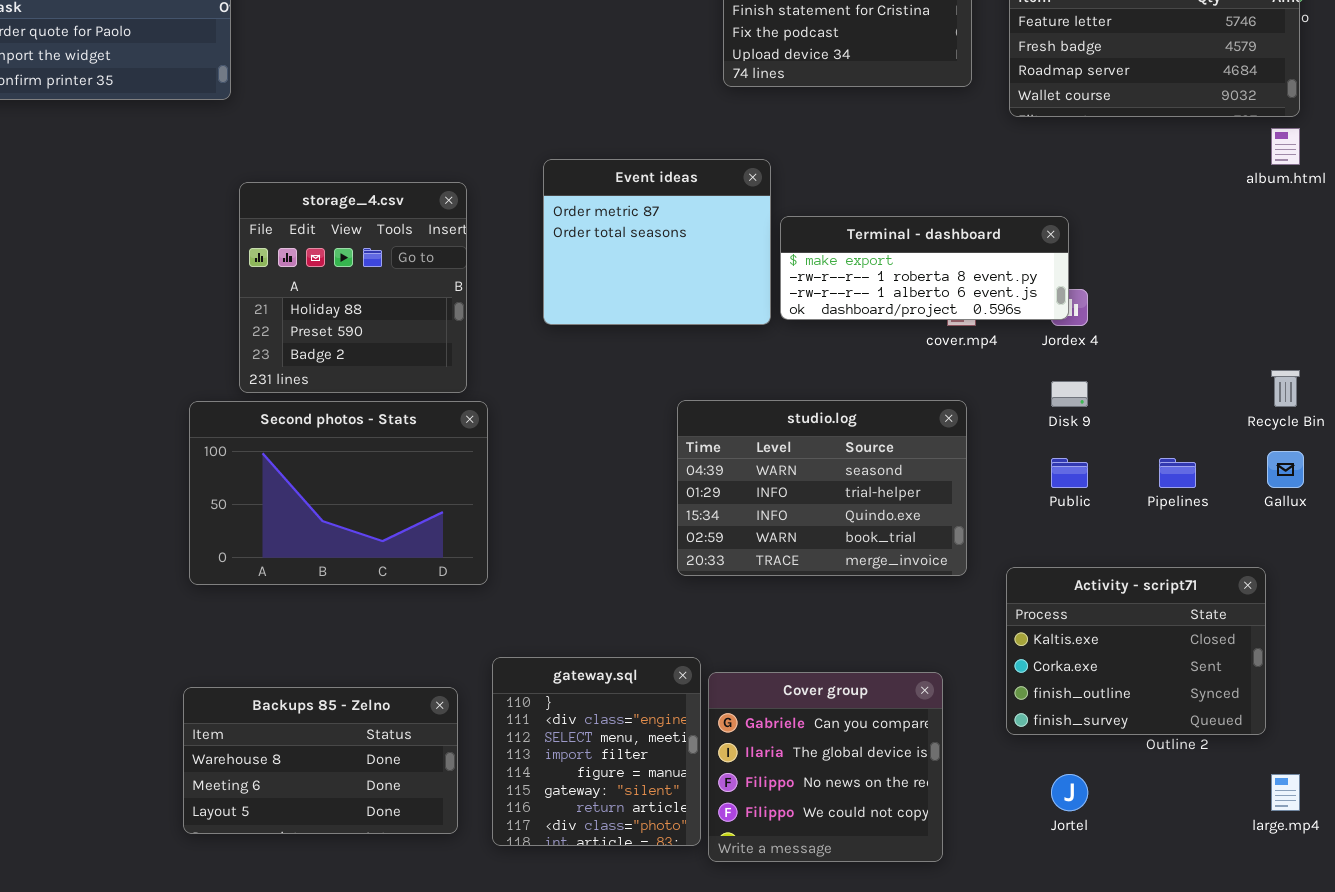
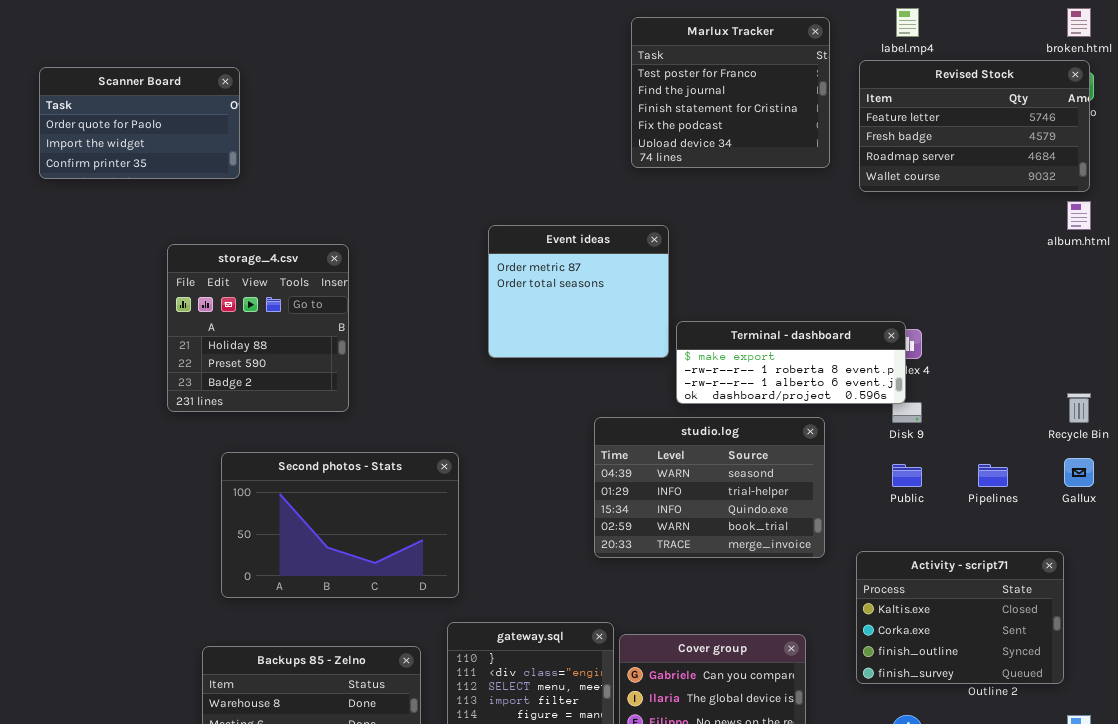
storage_4.csv: [239,182,467,393] -> [167,244,349,412], moved
Terminal - dashboard: [780,216,1069,320] -> [676,321,906,404], moved
Second photos - Stats: [189,401,488,585] -> [221,452,459,598], moved

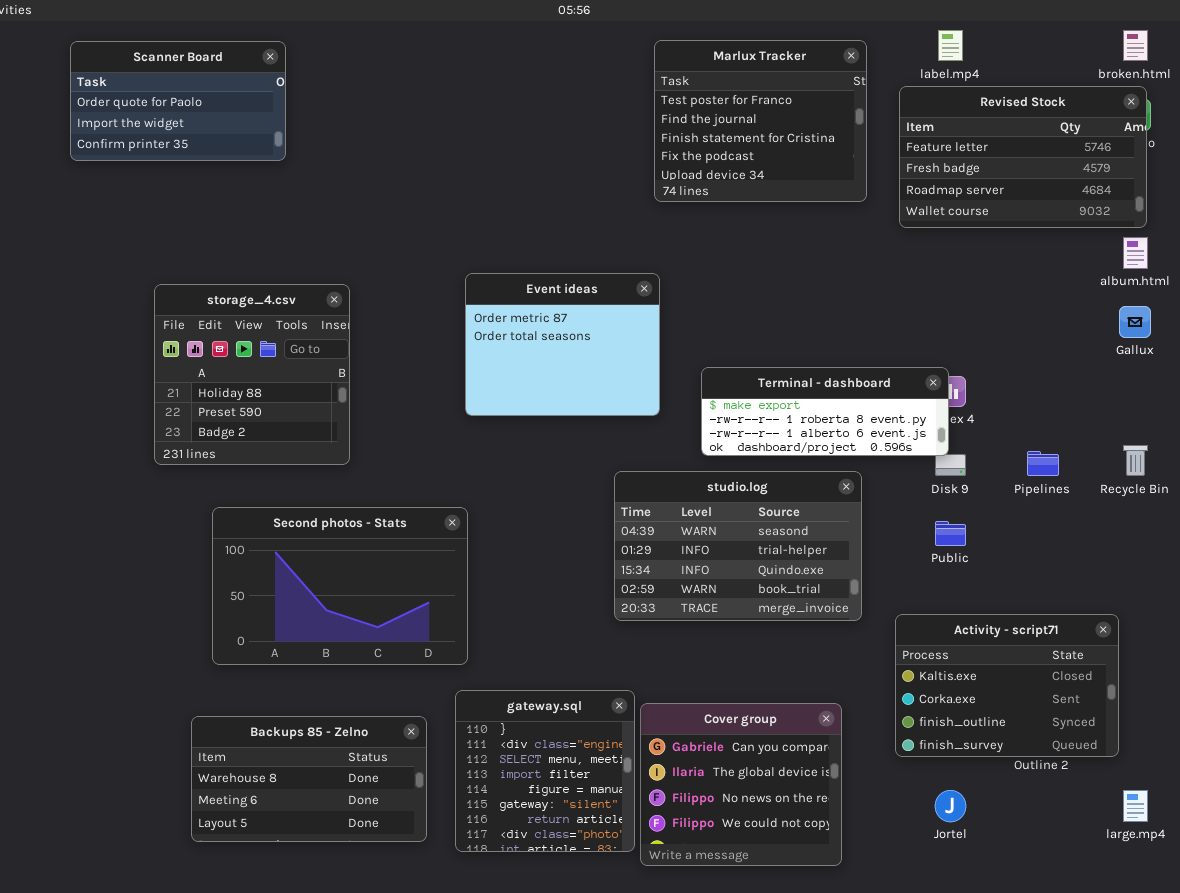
Scanner Board: [39,67,240,179] -> [70,41,286,161], moved
Event ideas: [488,225,669,358] -> [465,273,660,416], moved
Gallux: [1064,458,1094,487] -> [1119,306,1151,338], moved
Pipelines: [978,464,1008,487] -> [1027,451,1059,476], moved

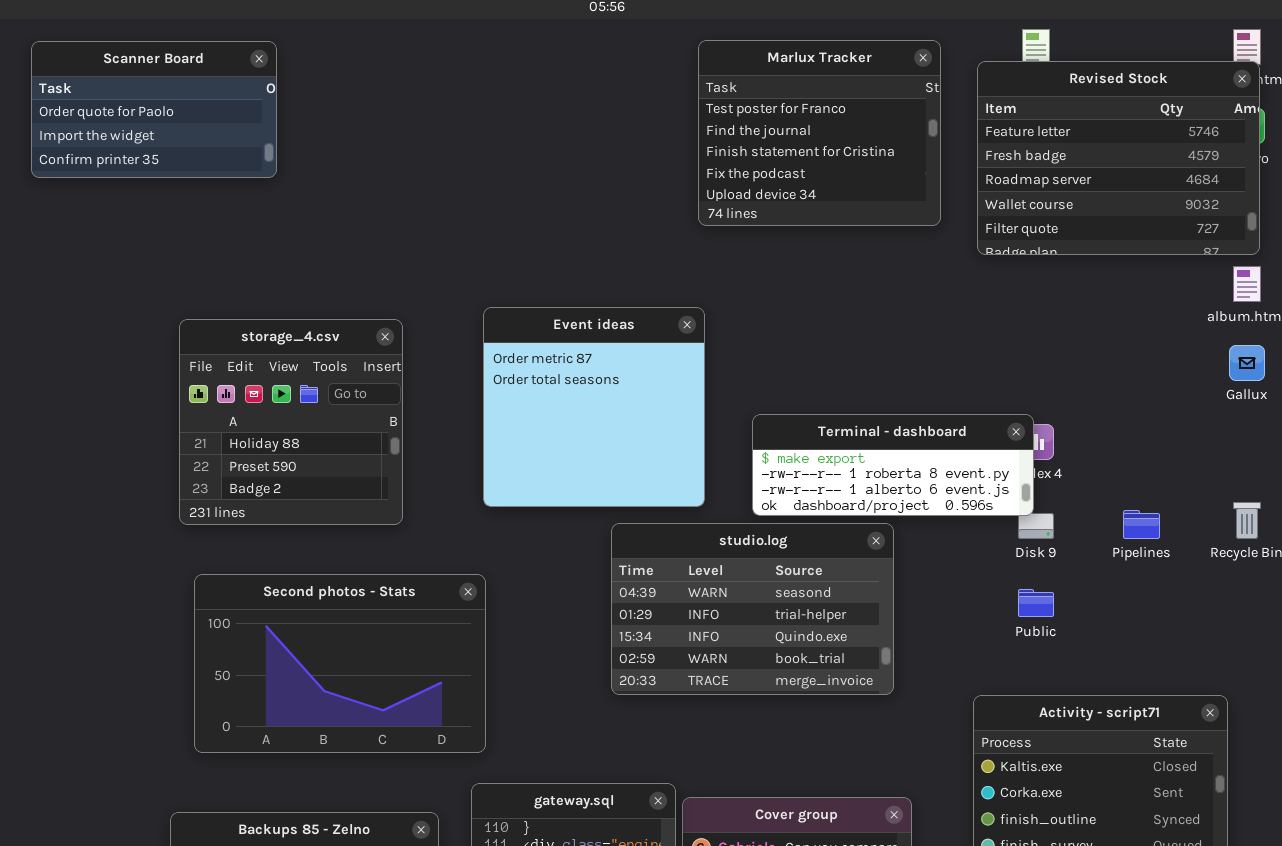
Revised Stock: [899,86,1147,228] -> [977,61,1260,255], resized
Event ideas: [465,273,660,416] -> [483,307,705,507], resized
storage_4.csv: [154,284,350,465] -> [179,319,403,525], moved
studio.log: [614,471,862,621] -> [611,523,894,695], moved

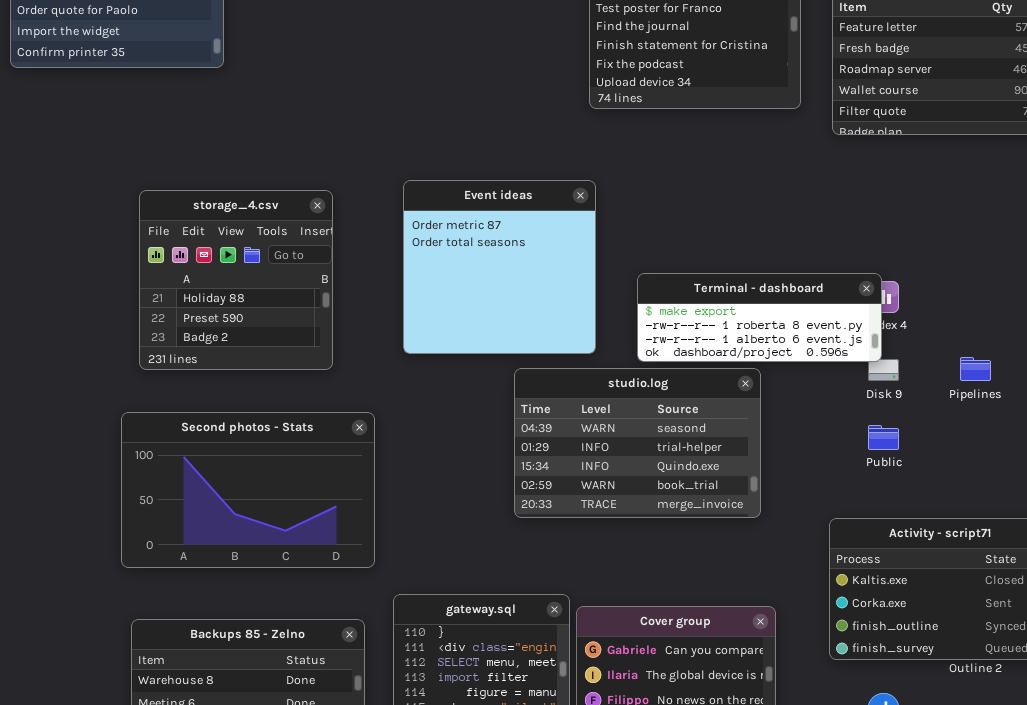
Second photos - Stats: [194,574,486,753] -> [121,412,375,568], moved

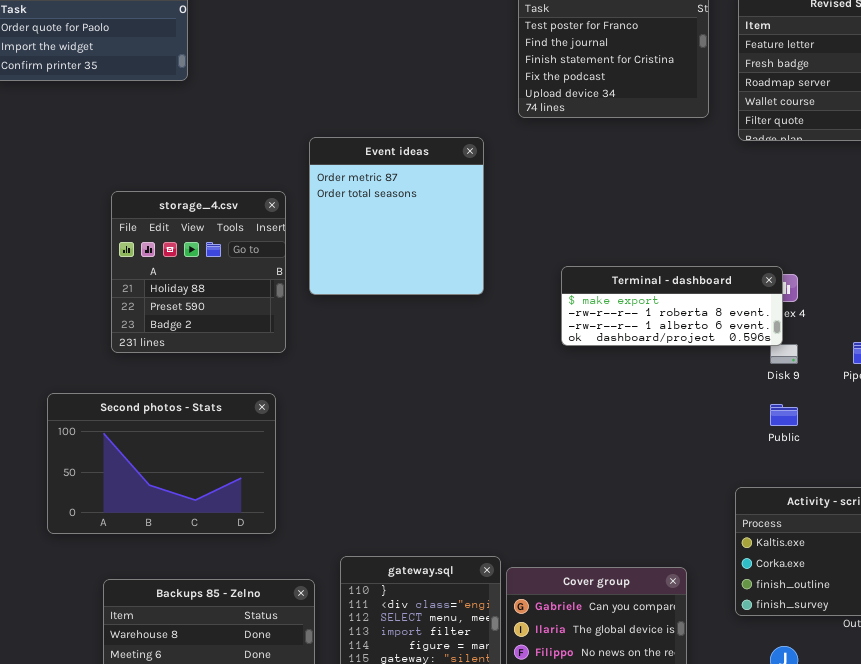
Event ideas: [403,180,596,354] -> [309,137,484,295], moved
studio.log: [514,368,761,518] -> none, closed
Second photos - Stats: [121,412,375,568] -> [47,393,276,534], moved

